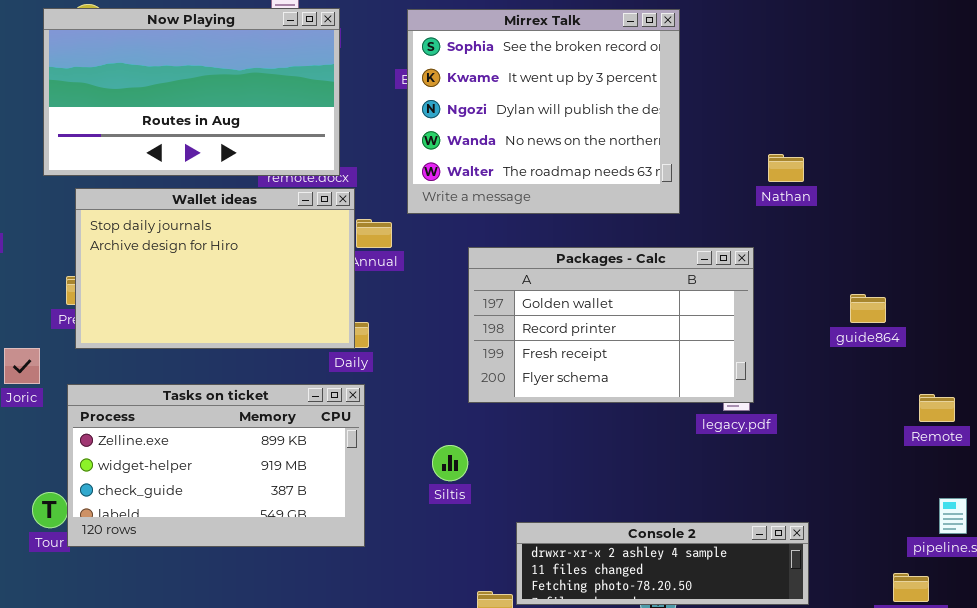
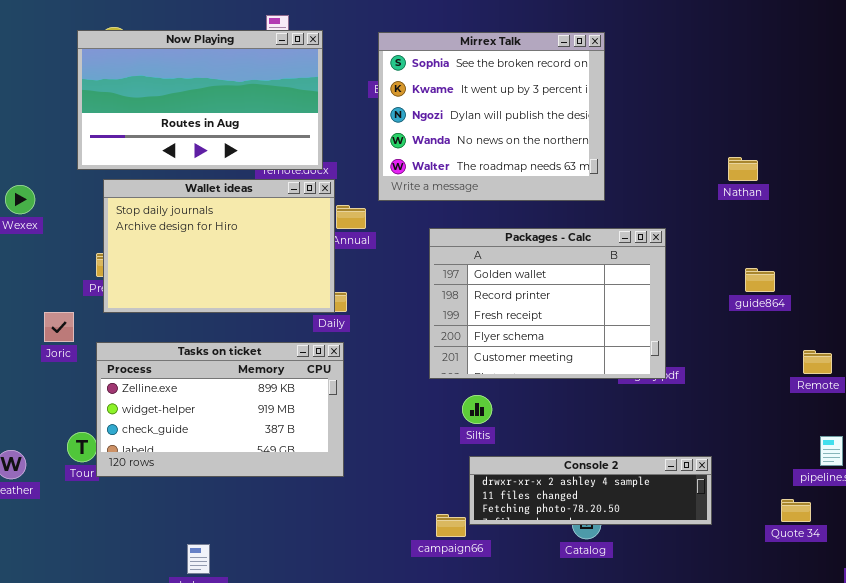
Nathan: [768,154,804,182] -> [728,157,758,181], moved
Packages - Calc: [468,247,754,403] -> [429,228,666,379], resized
Siltis: [432,445,468,481] -> [462,395,492,424], moved

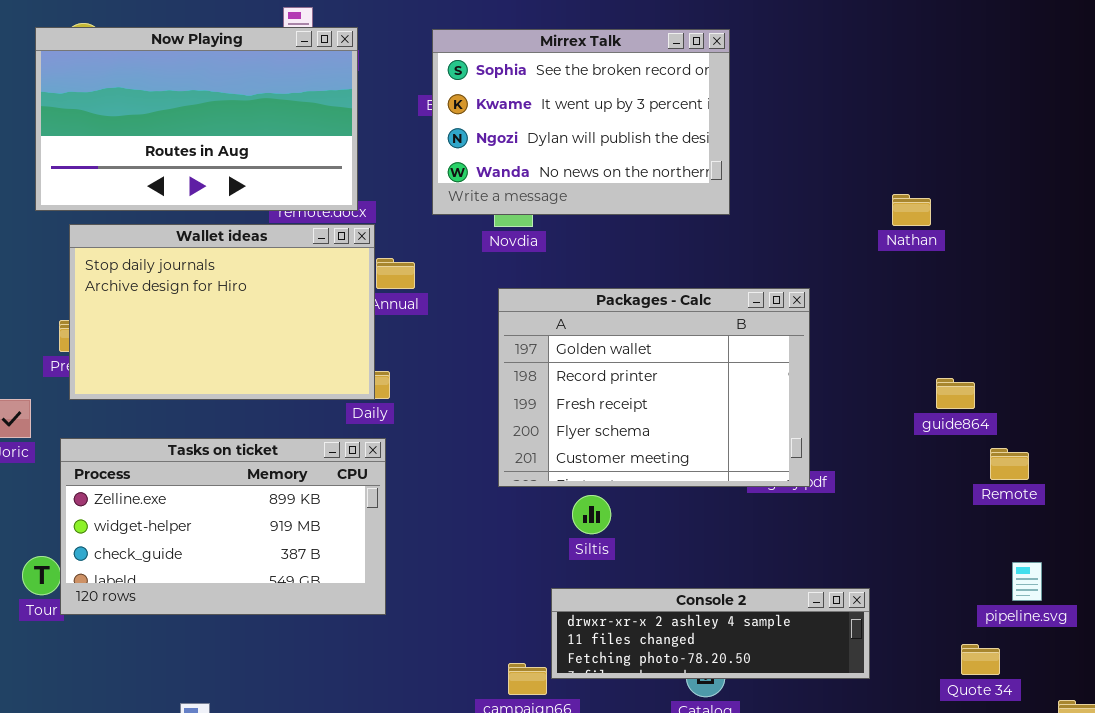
Mirrex Talk: [378,32,605,201] -> [432,29,730,215], resized
guide864: [745,268,775,292] -> [936,378,975,409], moved
Siltis: [462,395,492,424] -> [572,495,611,534], moved

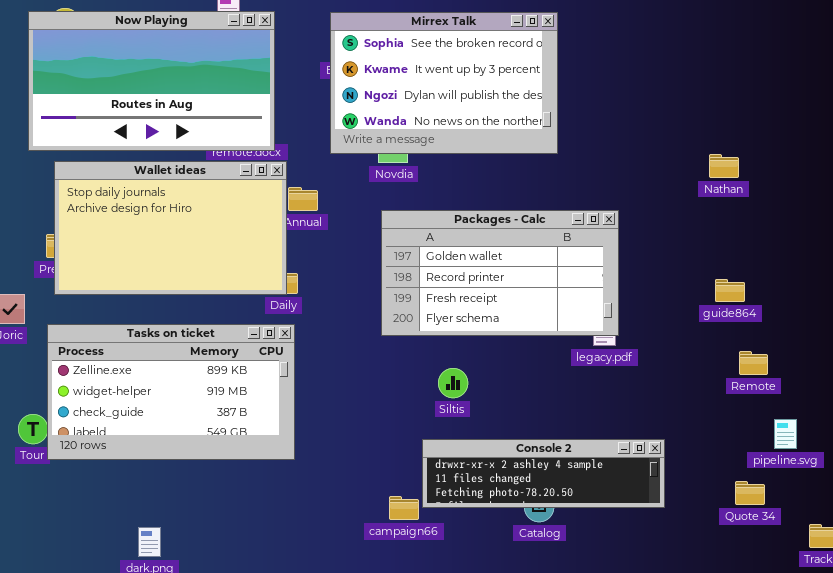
Nathan: [892,194,931,226] -> [709,154,739,178], moved
Packages - Calc: [498,288,810,487] -> [381,210,619,336], resized
Remote: [990,448,1029,480] -> [739,351,768,375], moved

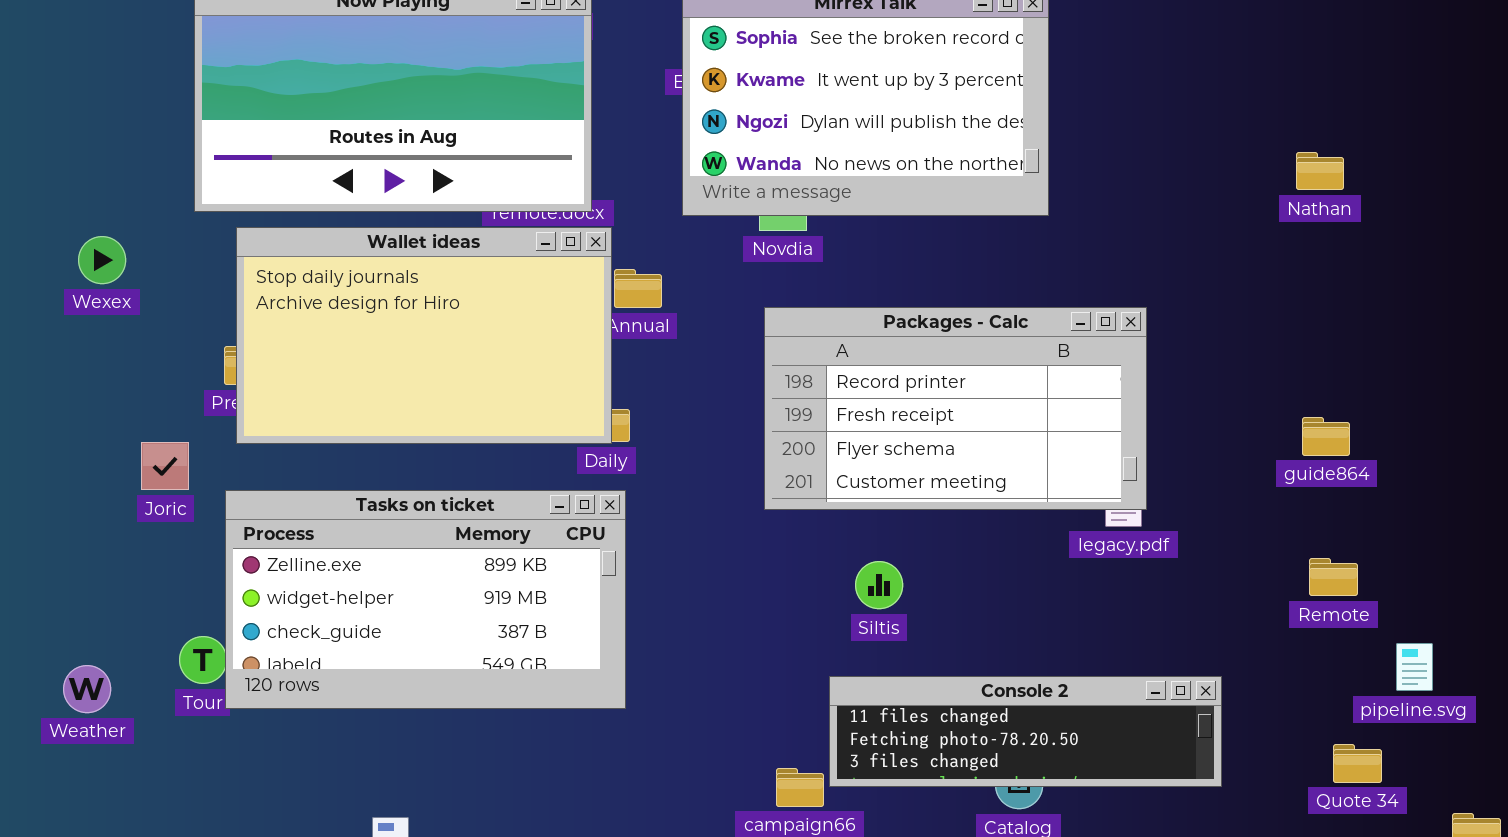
Nathan: [709,154,739,178] -> [1296,152,1344,190], moved
Packages - Calc: [381,210,619,336] -> [764,307,1147,510], scrolled down 1 row
Remote: [739,351,768,375] -> [1309,558,1358,596], moved
Console 2: [422,439,665,508] -> [829,676,1222,787], scrolled down 1 row

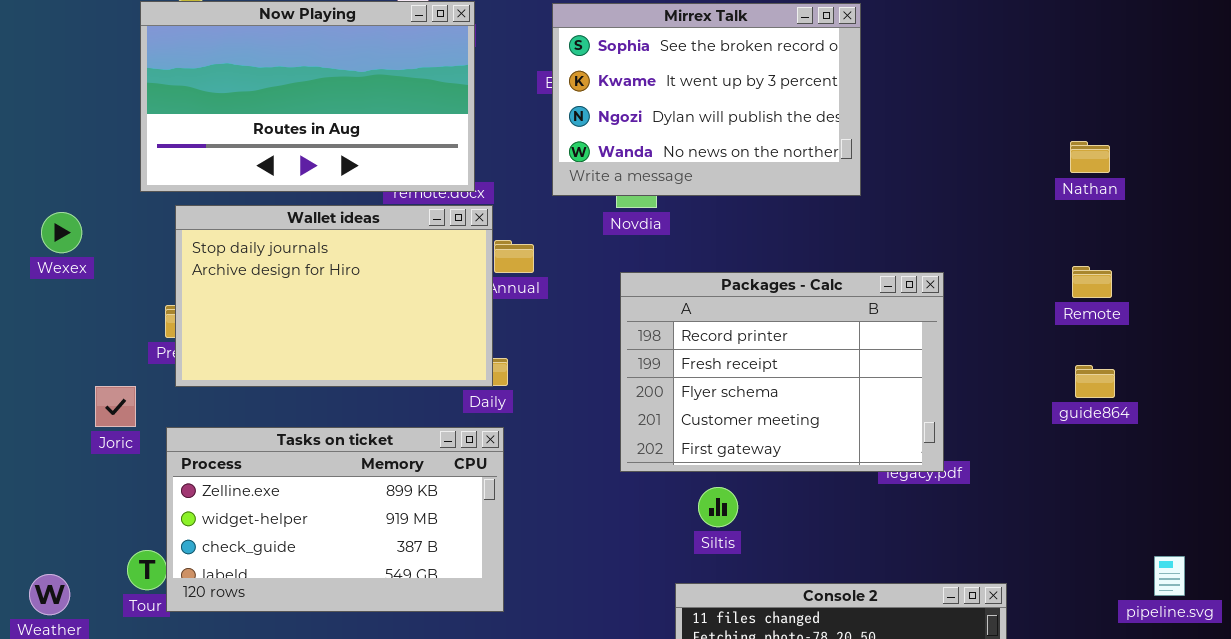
Packages - Calc: [764,307,1147,510] -> [620,272,944,472], resized
Remote: [1309,558,1358,596] -> [1072,266,1112,298], moved

